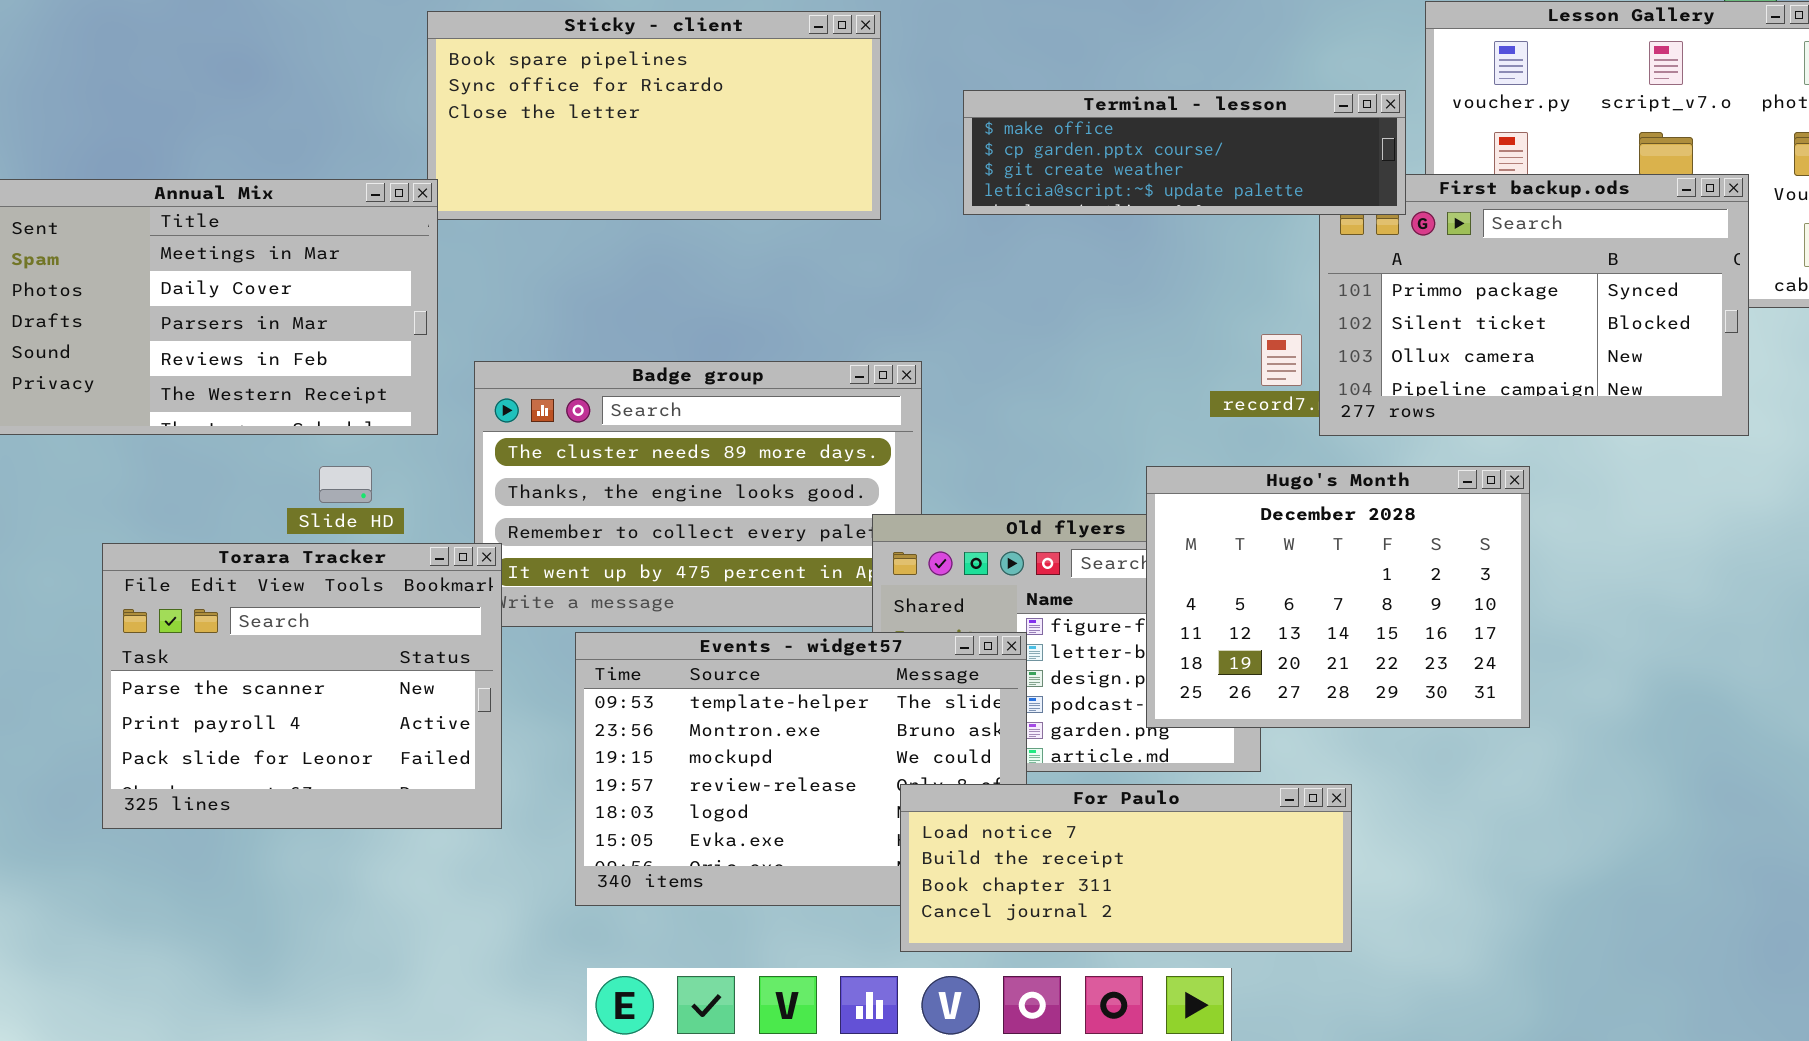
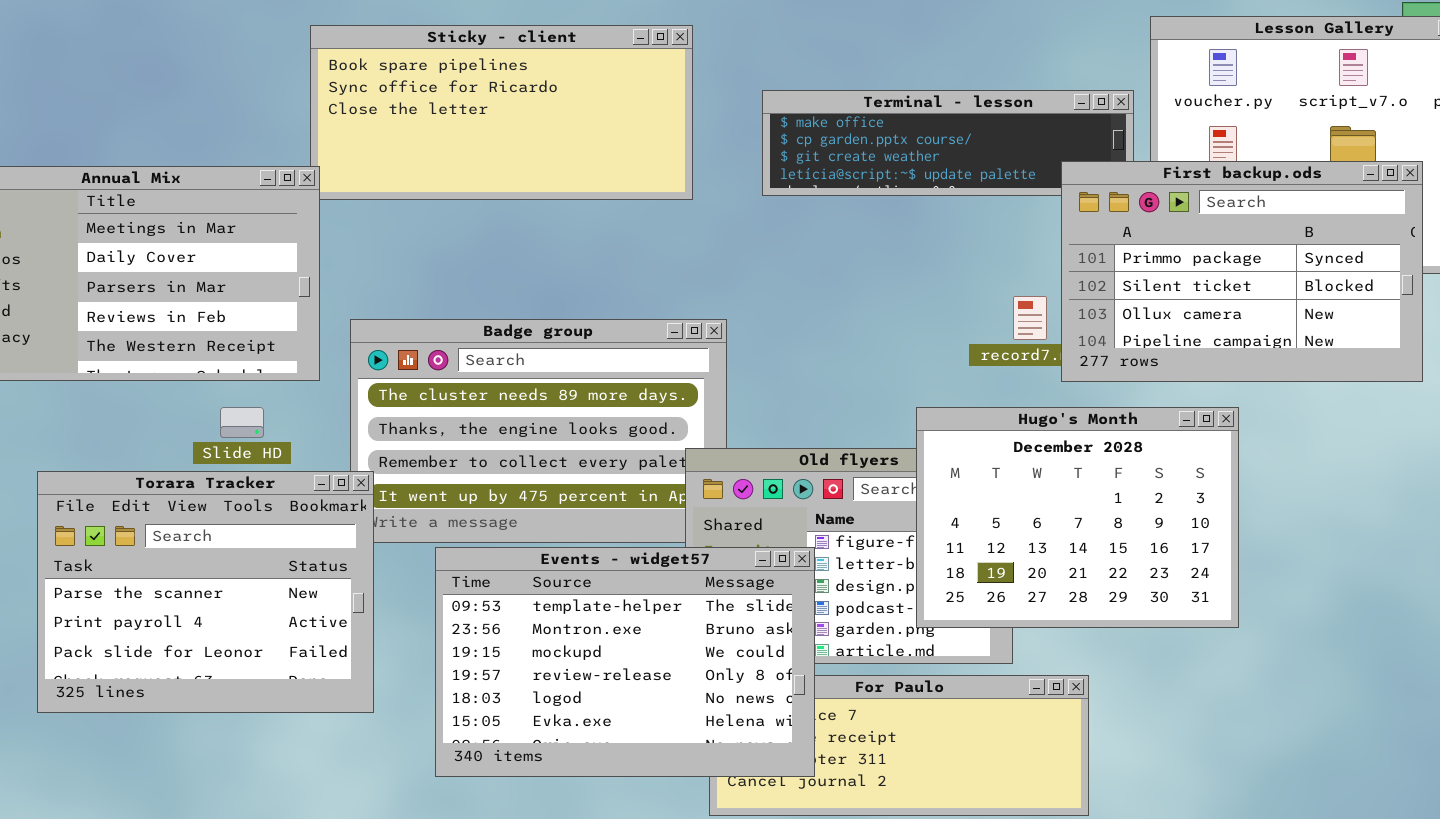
First backup.ods: [1319,174,1749,436] -> [1061,161,1423,382], raised
Events - widget57: [575,632,1027,906] -> [435,547,815,777], raised

